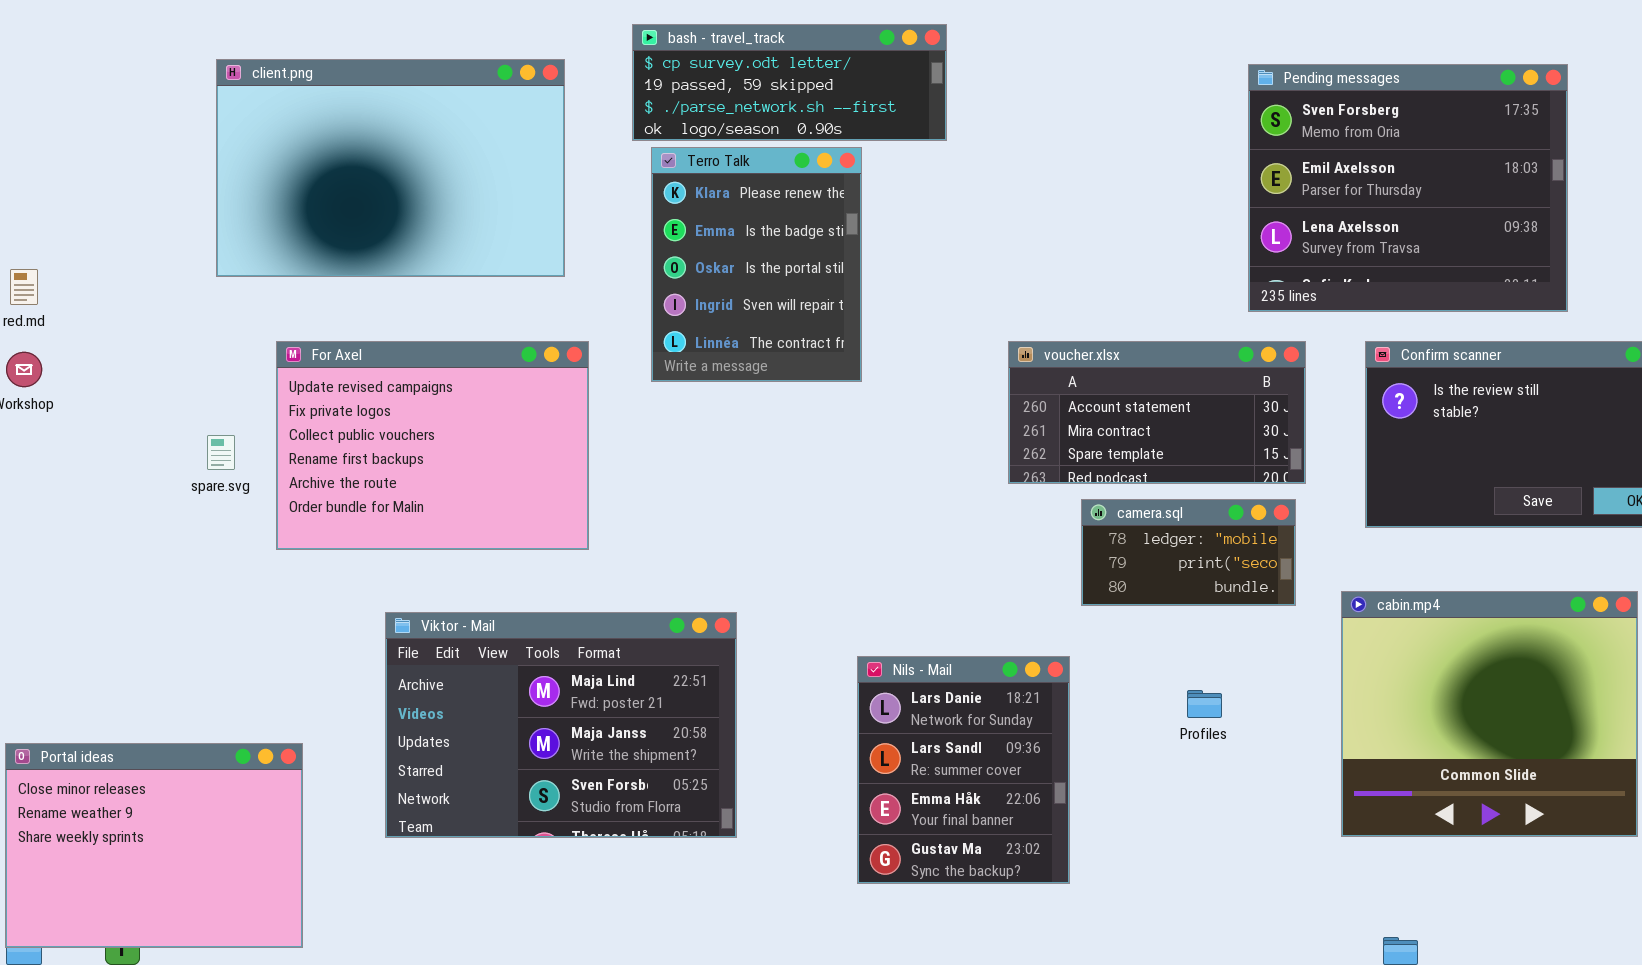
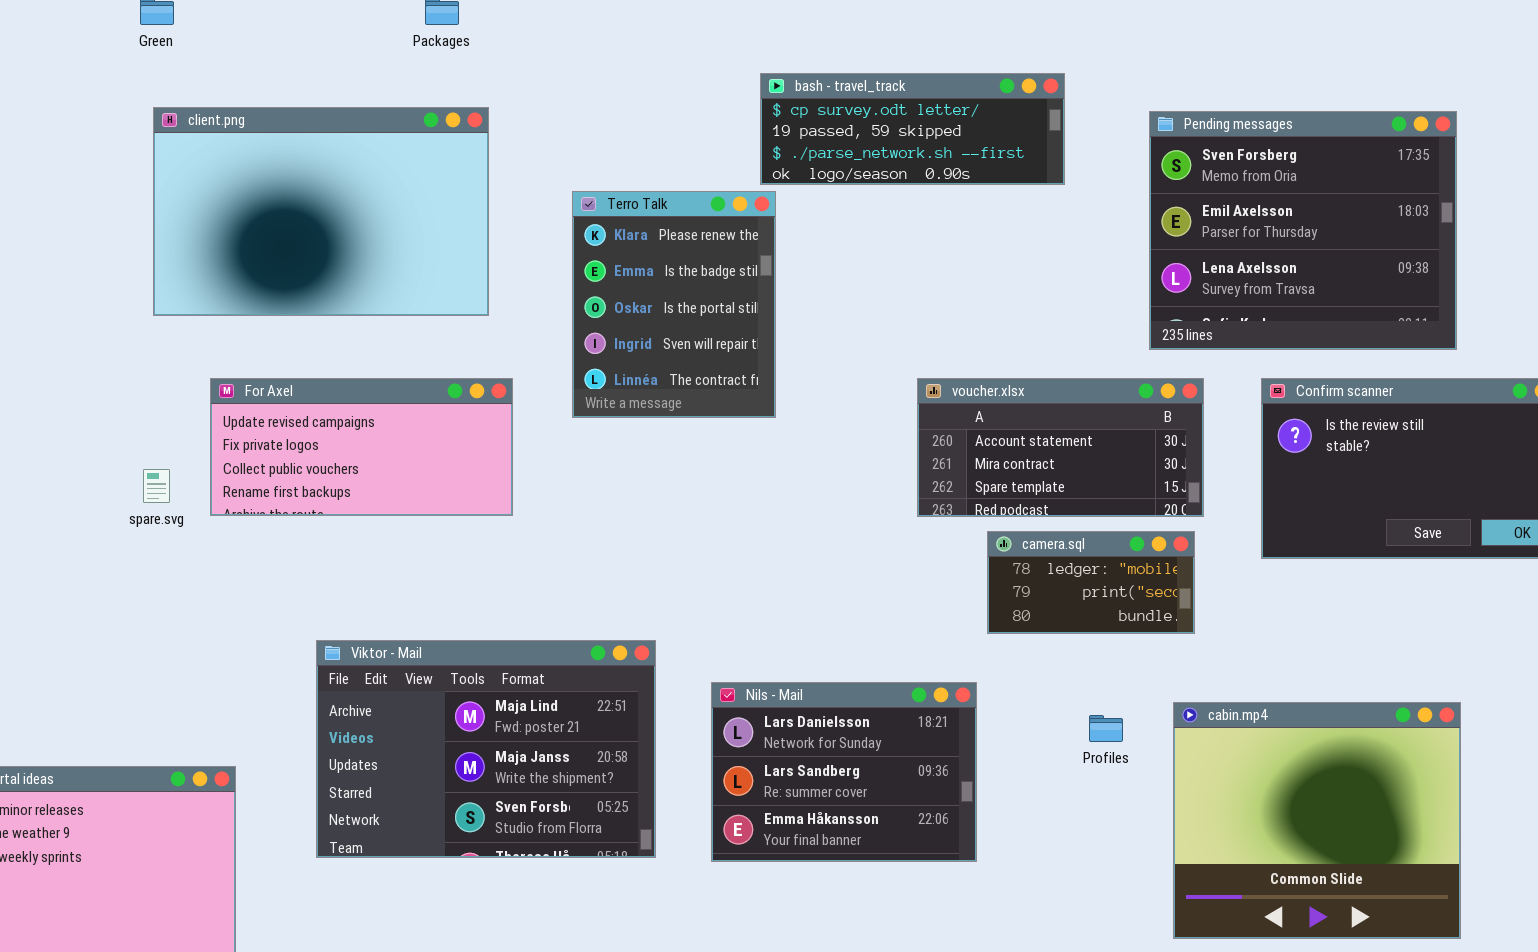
bash - travel_track: [632,24,947,141] -> [760,73,1065,185], moved
For Axel: [276,341,589,550] -> [210,378,513,516], resized
cabin.mp4: [1341,591,1638,837] -> [1173,702,1461,939], moved
Nils - Mail: [857,656,1070,884] -> [711,682,977,862], resized

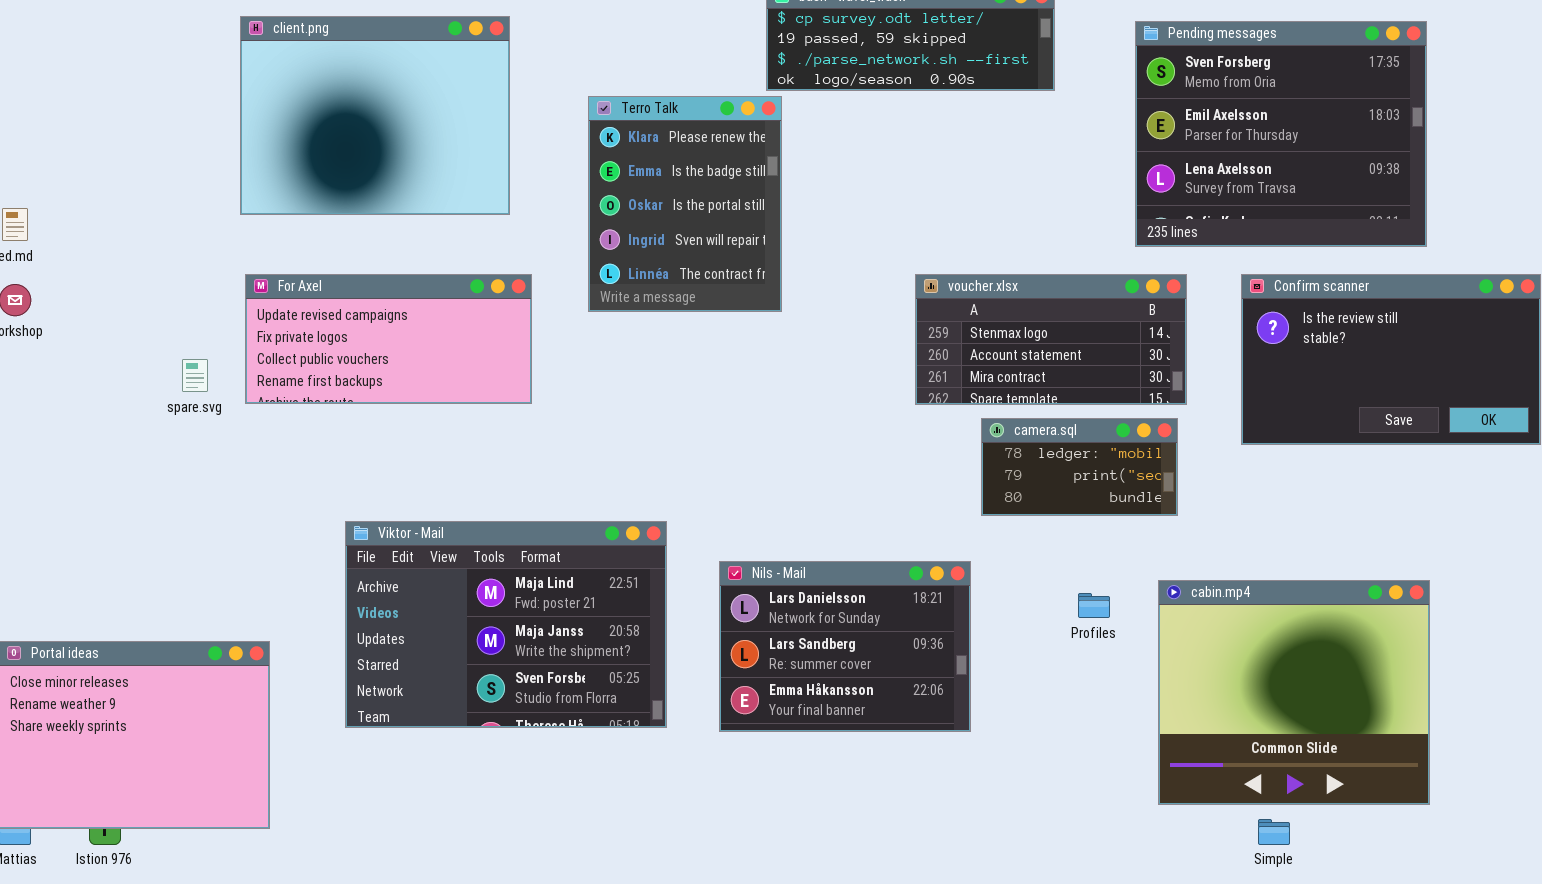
client.png: [153,107,489,316] -> [240,16,510,215], resized
voucher.xlsx: [917,378,1204,517] -> [915,274,1187,405], scrolled up 1 row

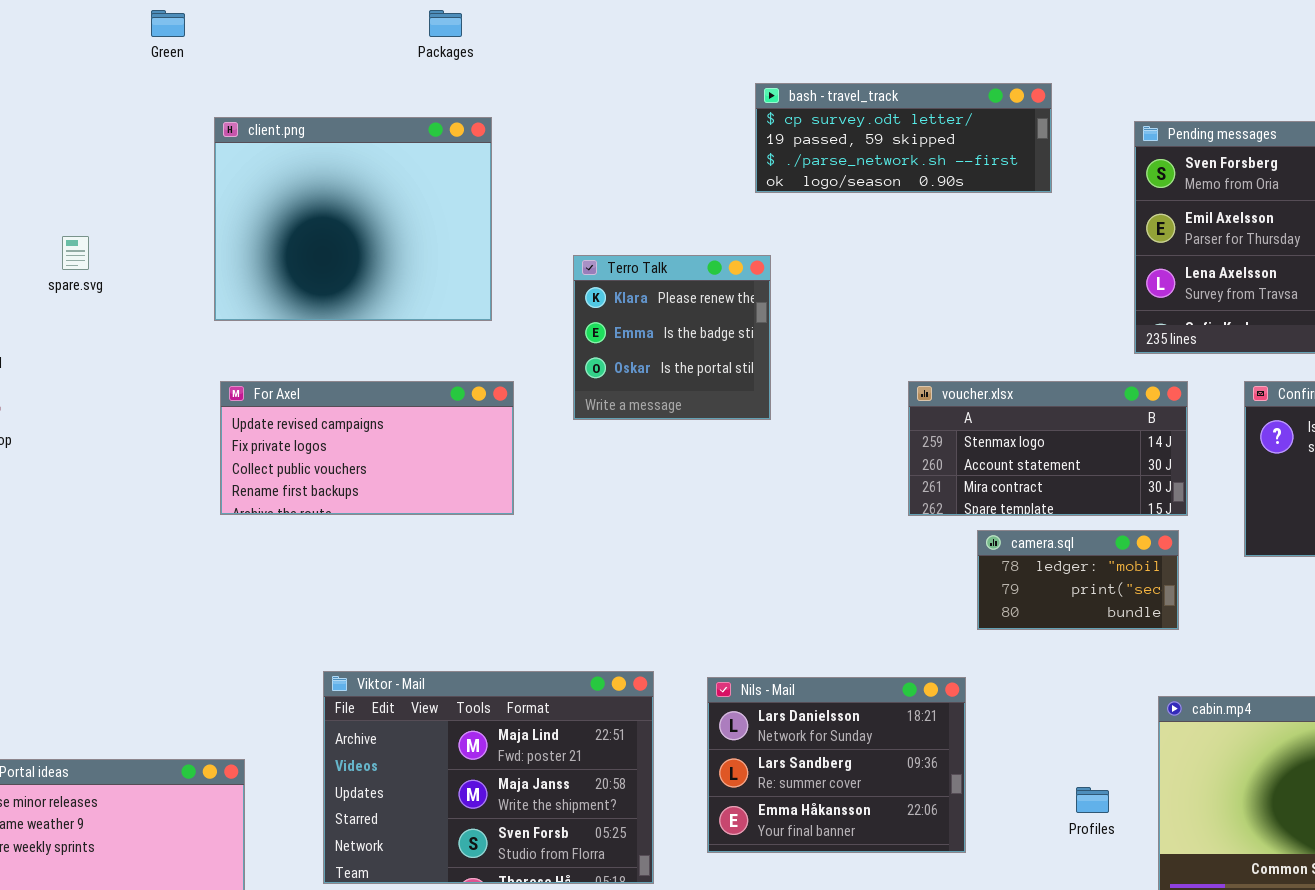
Terro Talk: [588,96,782,312] -> [573,255,771,420], resized
spare.svg: [182,359,208,392] -> [62,236,89,270], moved
Viktor - Mail: [345,521,667,728] -> [323,671,654,884], moved
Profiles: [1078,593,1110,618] -> [1076,787,1109,813], moved

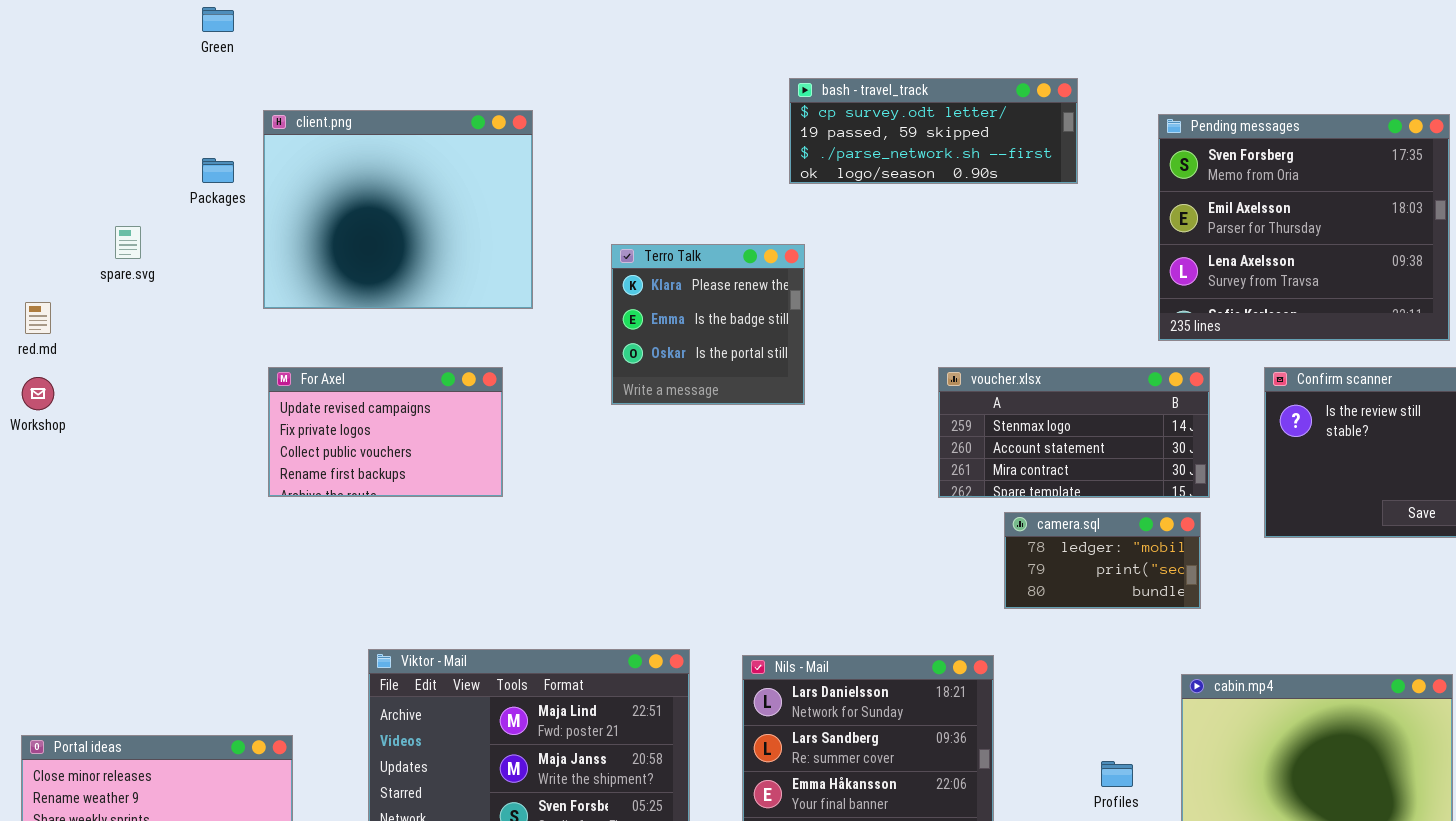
Packages: [429,10,462,37] -> [202,158,234,183], moved
For Axel: [220,381,514,515] -> [268,367,503,497], resized

